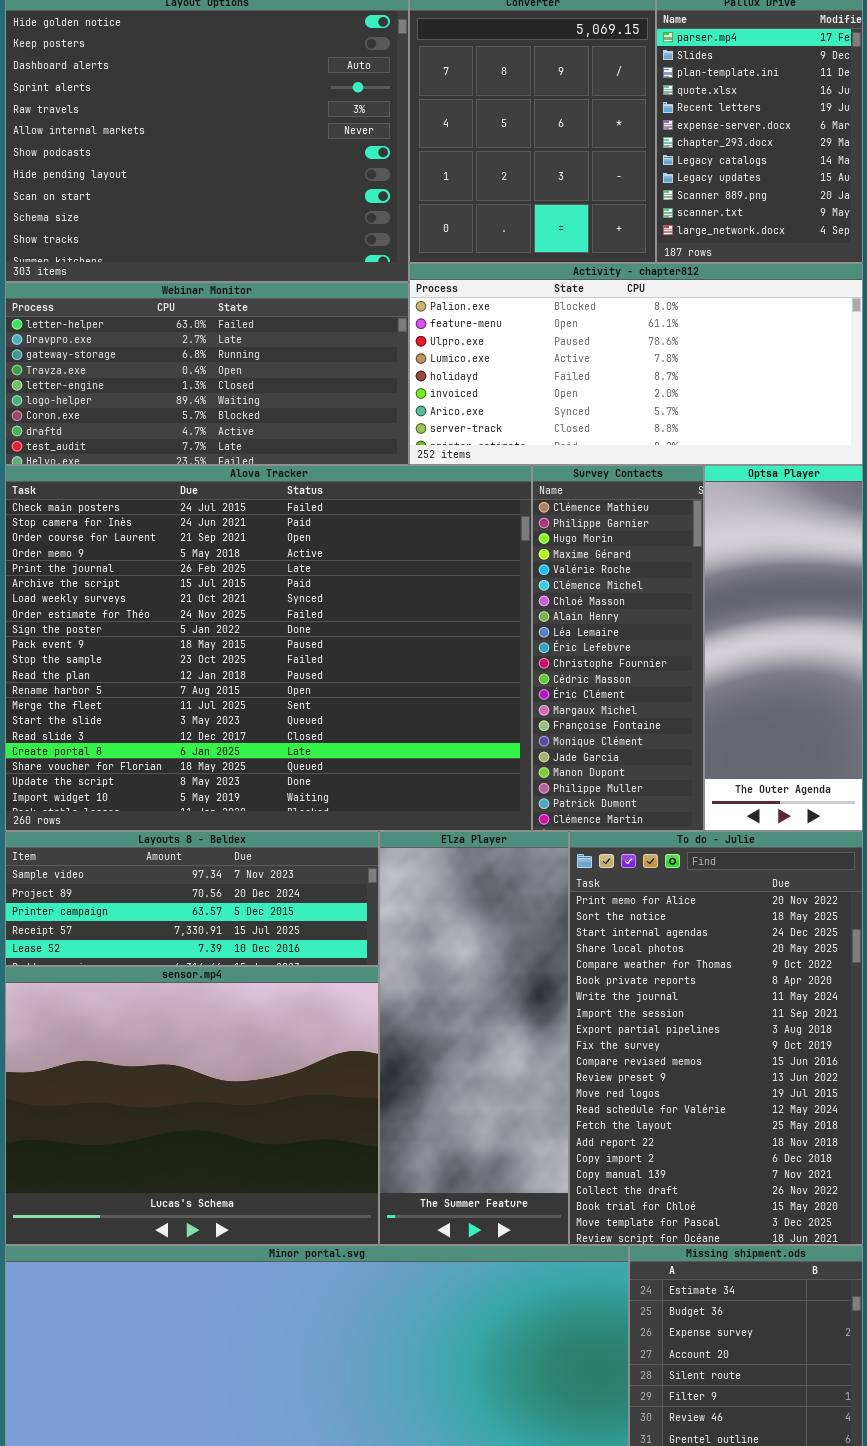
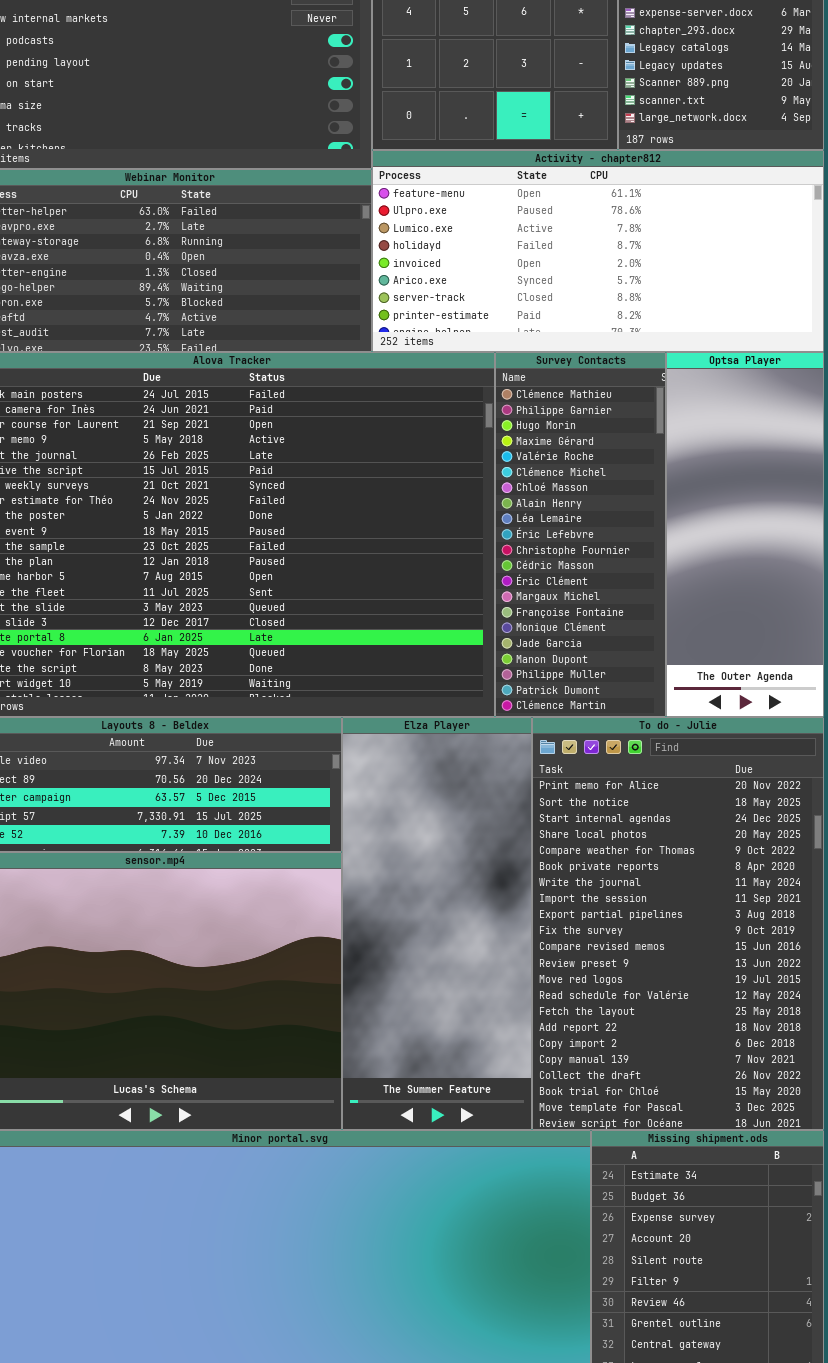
Activity - chapter812: [409,263,863,465] -> [372,150,824,352], scrolled down 1 row

